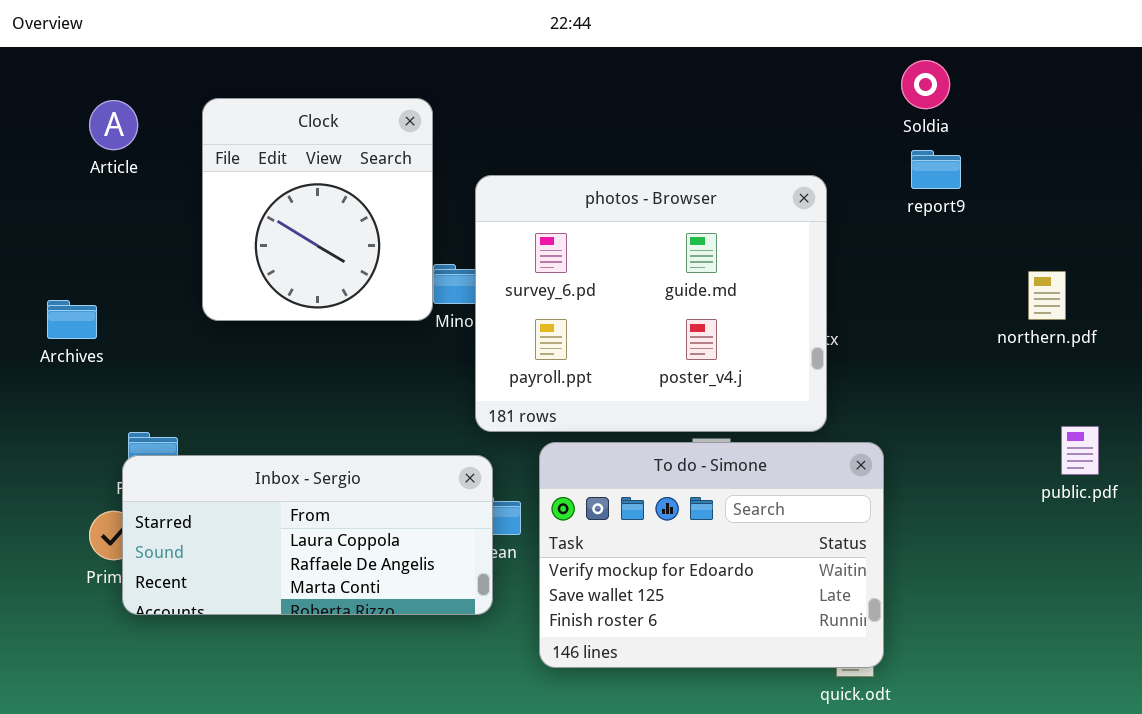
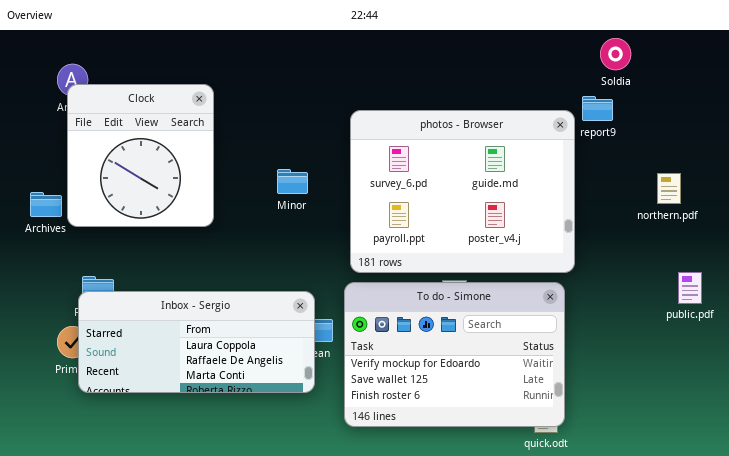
Soldia: [901,60,950,109] -> [600,38,631,70], moved
Clock: [202,98,433,321] -> [67,84,214,227], moved
photos - Browser: [475,175,827,432] -> [350,110,575,273], moved

